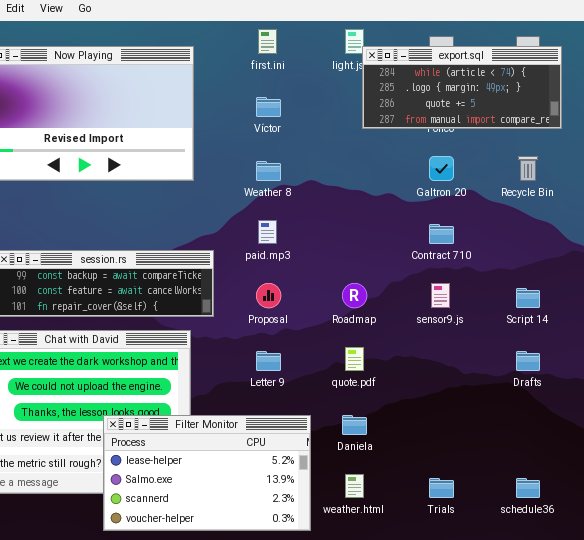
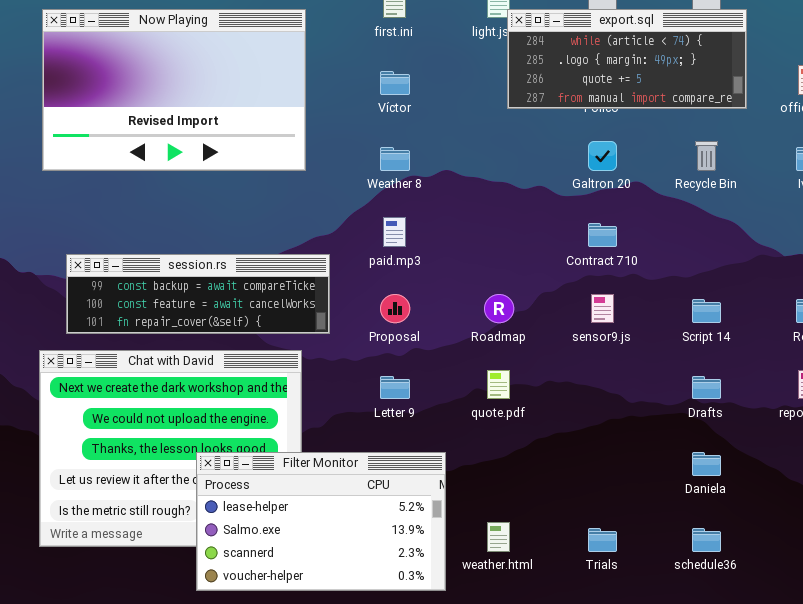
Daniela: [342,415,367,435] -> [692,452,721,476], moved

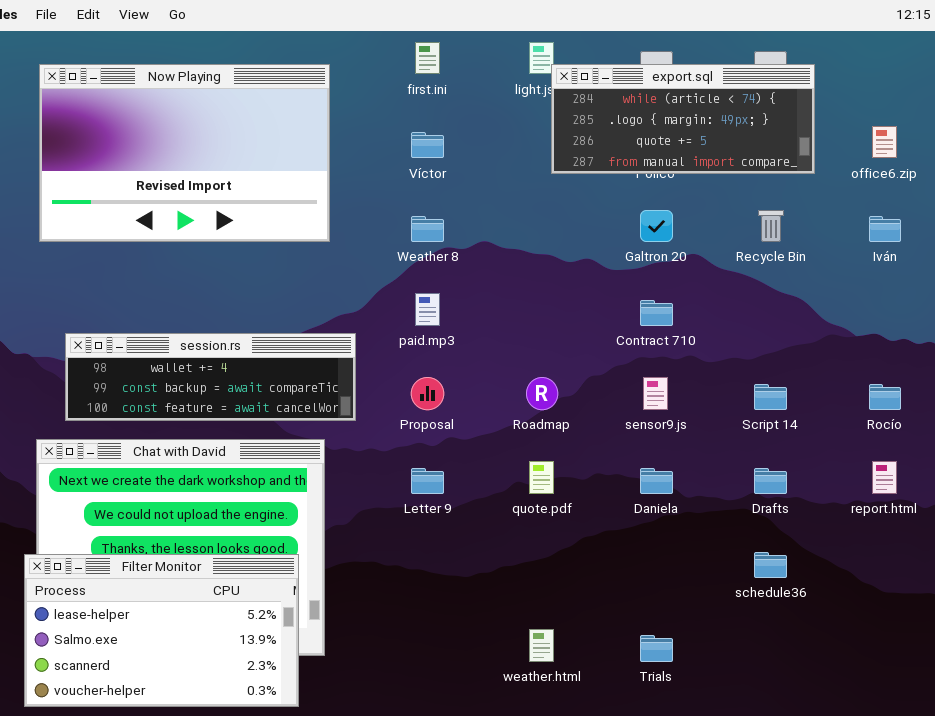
session.rs: [66,254,330,334] -> [65,333,356,421], scrolled up 1 row
Filter Monitor: [196,452,446,591] -> [24,554,299,707], moved
Daniela: [692,452,721,476] -> [640,468,673,494], moved
schedule36: [692,528,721,552] -> [754,552,787,578], moved

